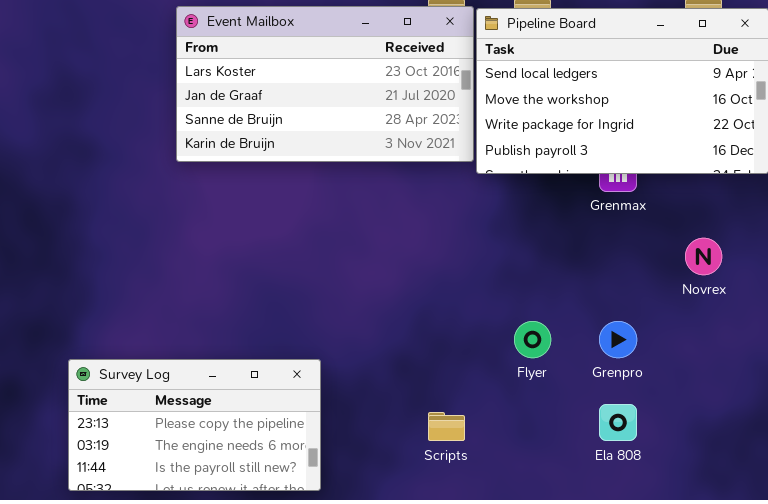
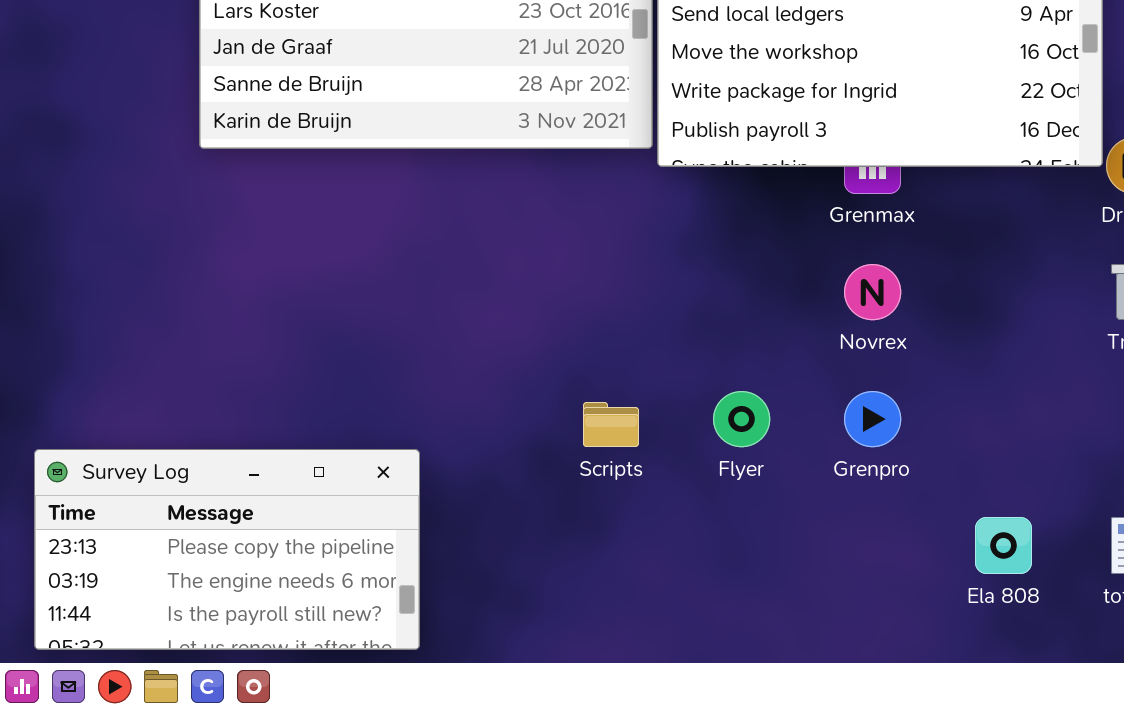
Novrex: [685,238,722,275] -> [844,264,901,320], moved
Ela 808: [599,404,637,441] -> [975,517,1032,574], moved
Scripts: [428,412,465,441] -> [583,402,639,447], moved

